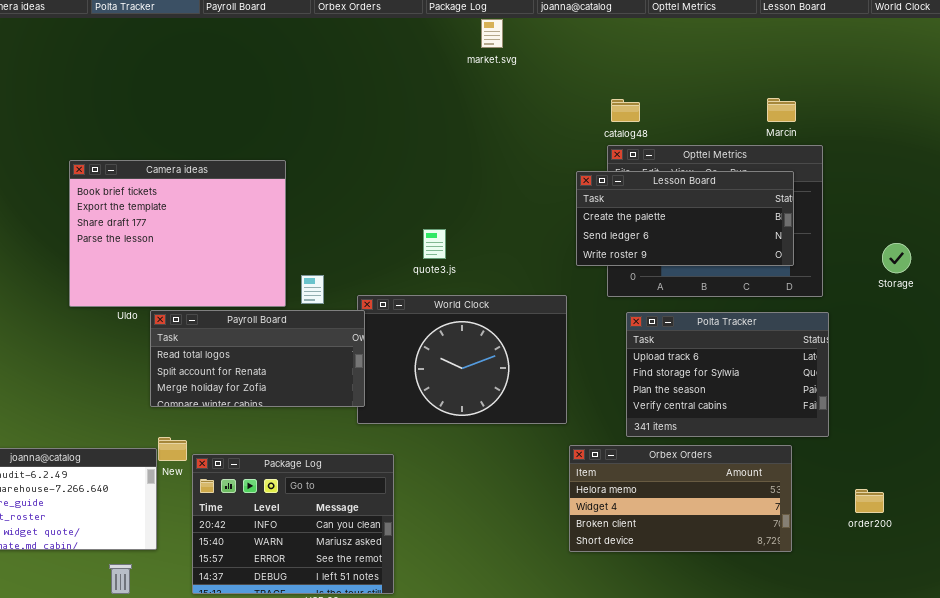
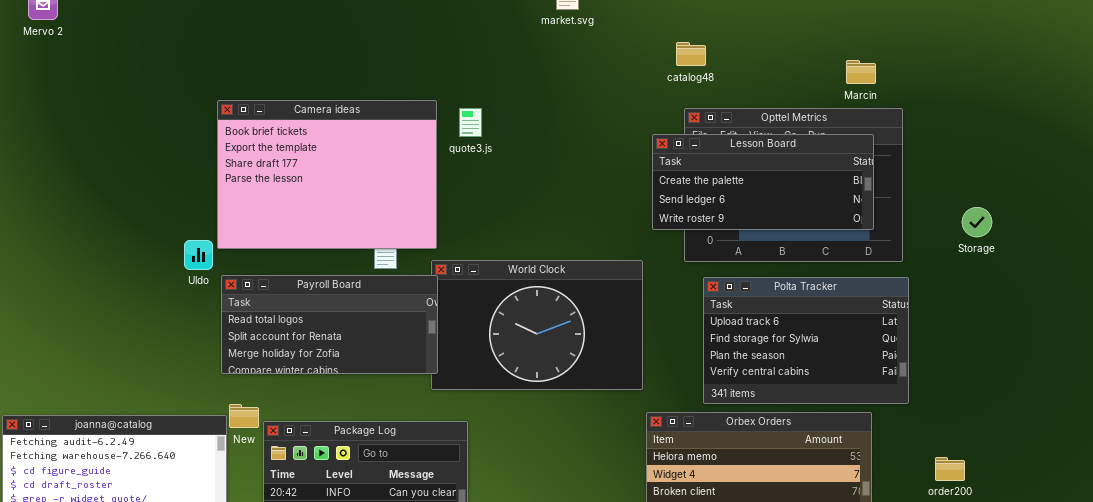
catalog48: [611,99,640,122] -> [676,42,706,66], moved
Camera ideas: [69,160,286,307] -> [217,100,437,249], moved
quote3.js: [423,229,446,259] -> [459,108,482,137], moved

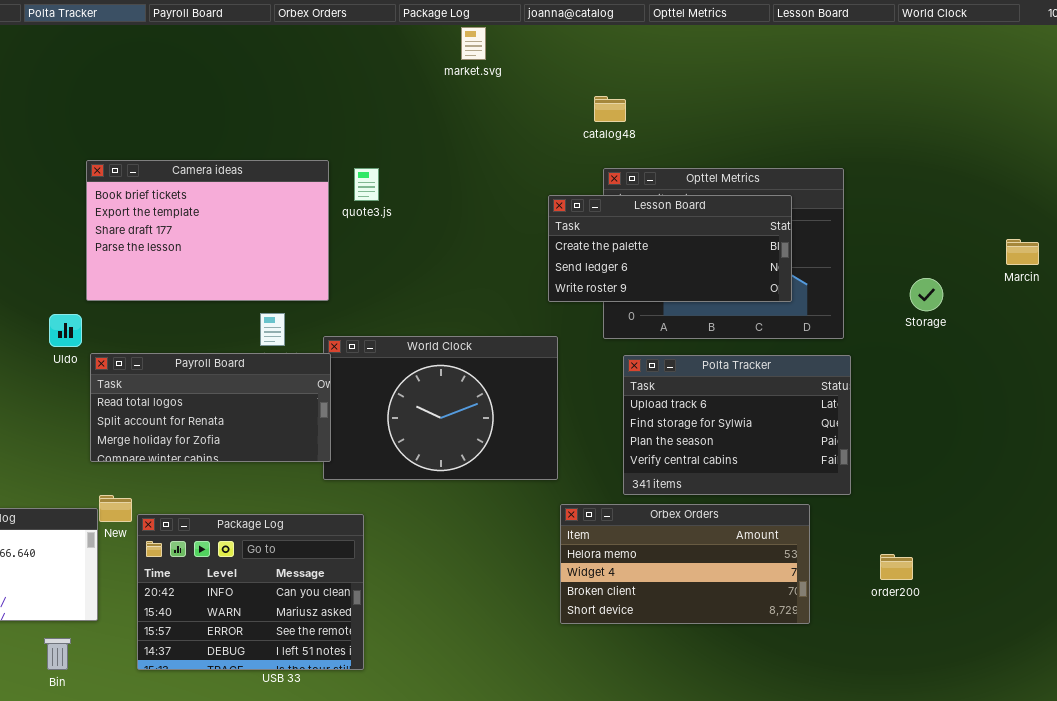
Marcin: [846,60,876,84] -> [1006,239,1039,265], moved
Camera ideas: [217,100,437,249] -> [86,160,329,301], resized
Lesson Board: [652,134,874,230] -> [548,195,792,302], moved

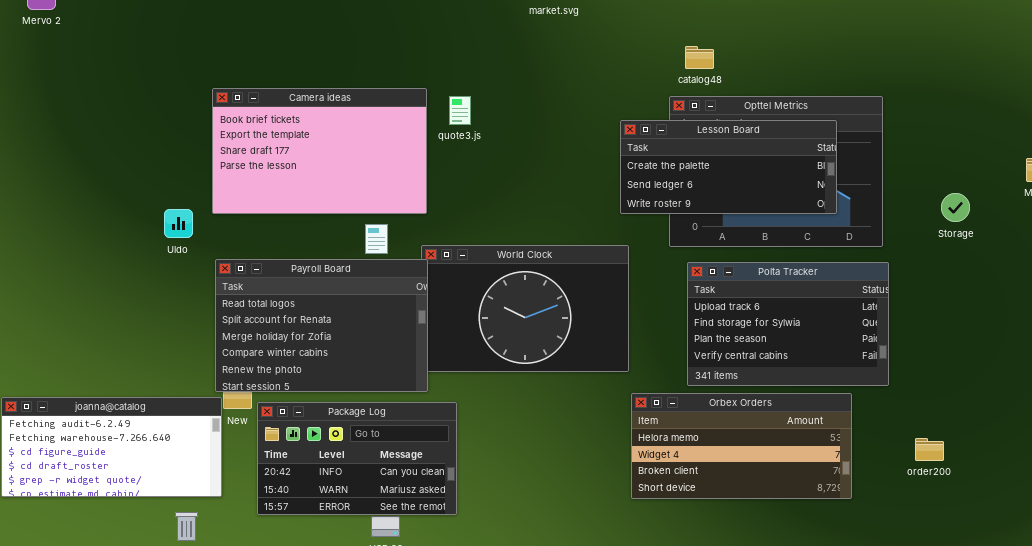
catalog48: [594,96,626,122] -> [685,46,714,69], moved
Uldo: [49,314,82,347] -> [164,209,193,238], moved
Payroll Board: [90,353,331,462] -> [215,259,428,392], resized
Package Log: [137,514,364,670] -> [257,402,457,515], resized

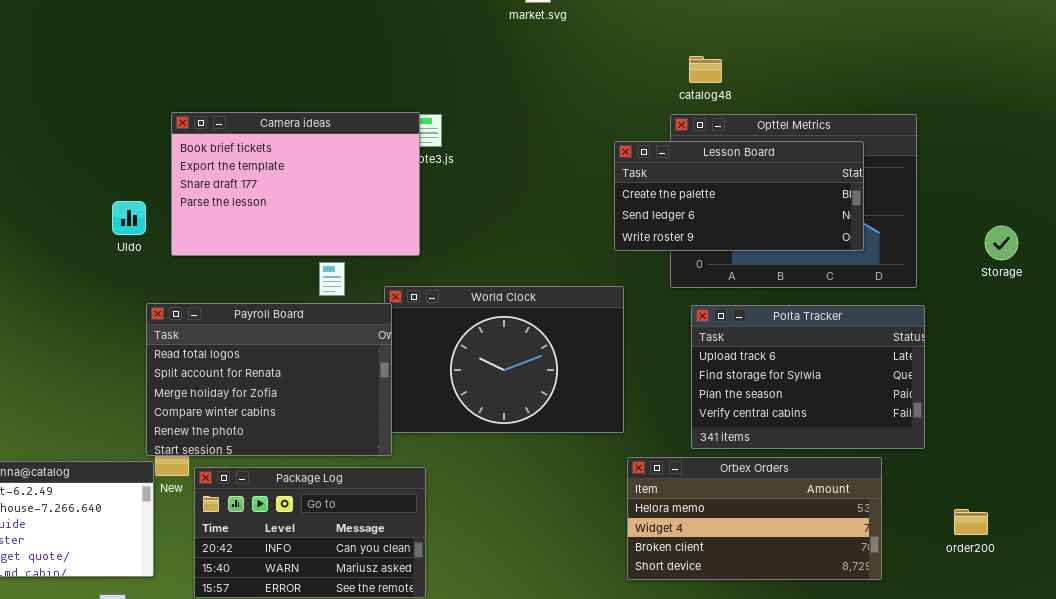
Camera ideas: [212,88,427,214] -> [171,112,420,256], moved
Uldo: [164,209,193,238] -> [112,201,146,235], moved

